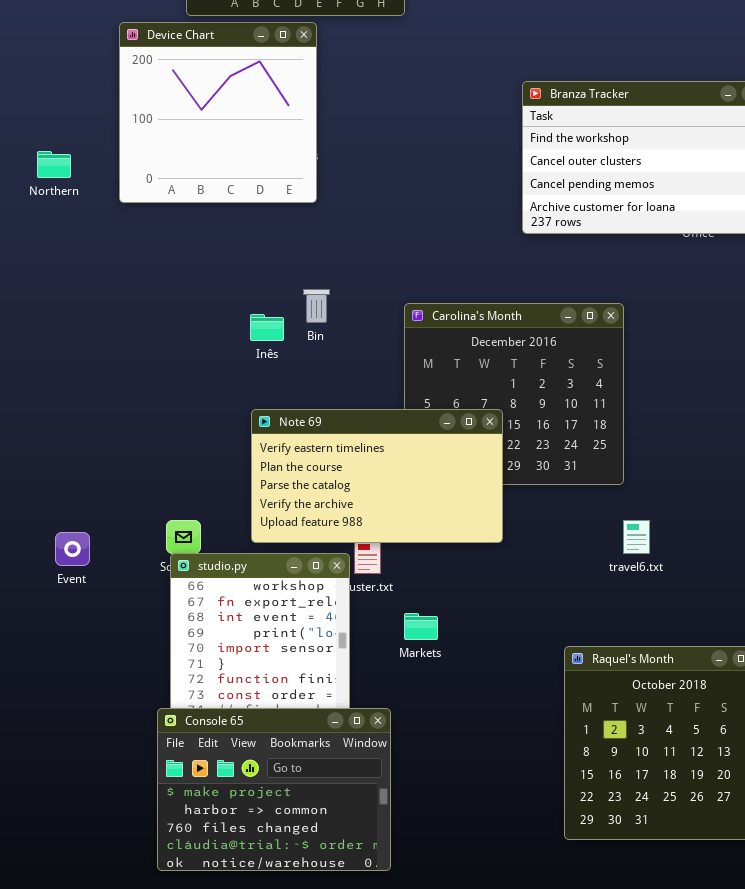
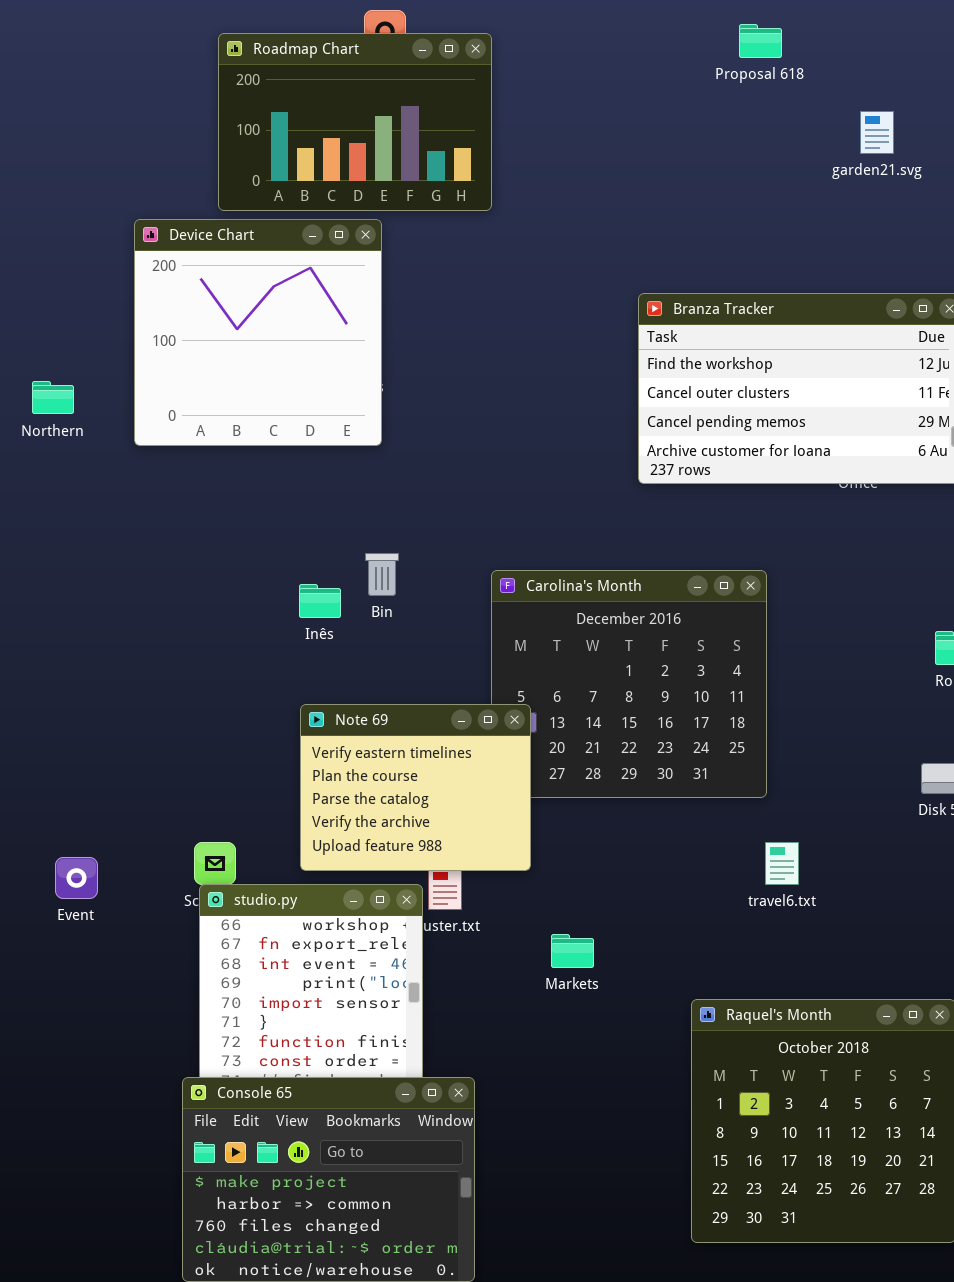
Note 69: [251,409,503,543] -> [300,704,531,871], resized
Markets: [404,613,438,640] -> [551,934,594,968], moved

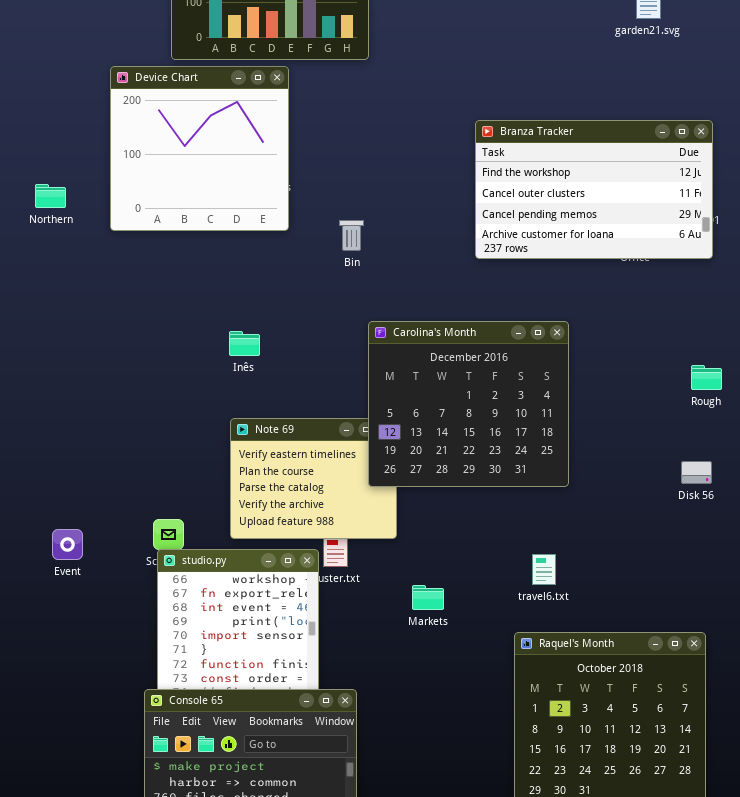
Bin: [365,553,399,596] -> [339,220,364,251], moved
Carolina's Month: [491,570,767,798] -> [368,321,569,487], raised
travel6.txt: [765,842,799,885] -> [532,554,556,585], moved

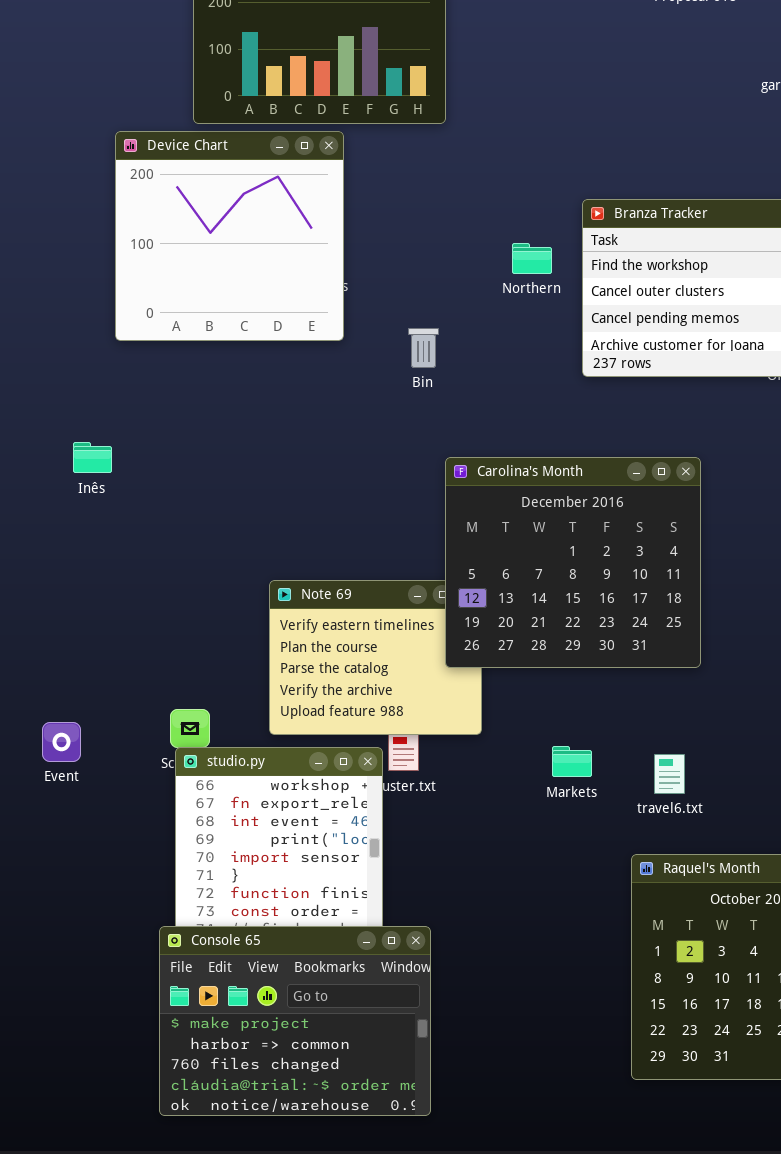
Northern: [35,184,66,208] -> [512,243,552,274], moved
Inês: [229,331,260,356] -> [73,442,112,473], moved
Markets: [412,585,444,610] -> [552,746,592,777], moved

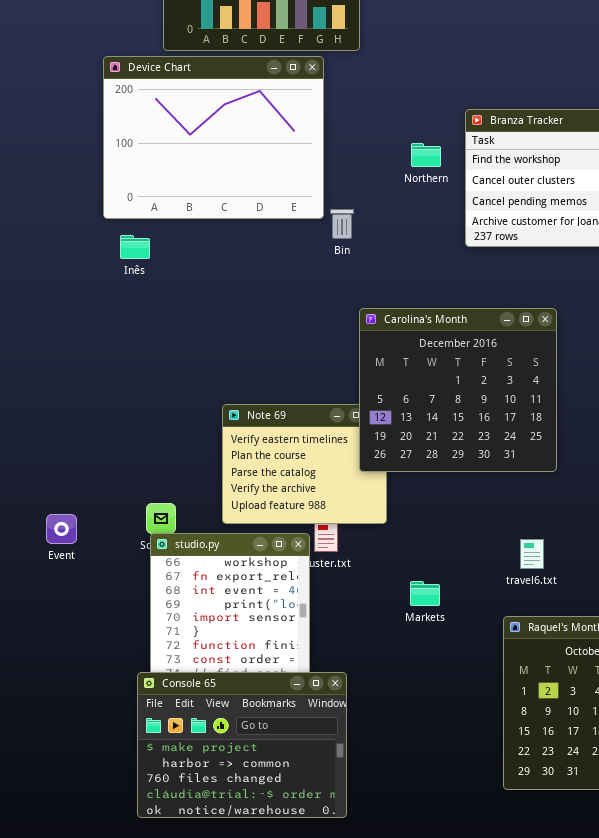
Device Chart: [115,131,344,341] -> [103,56,324,219], resized
Inês: [73,442,112,473] -> [120,235,150,259], moved
Markets: [552,746,592,777] -> [410,581,440,606], moved

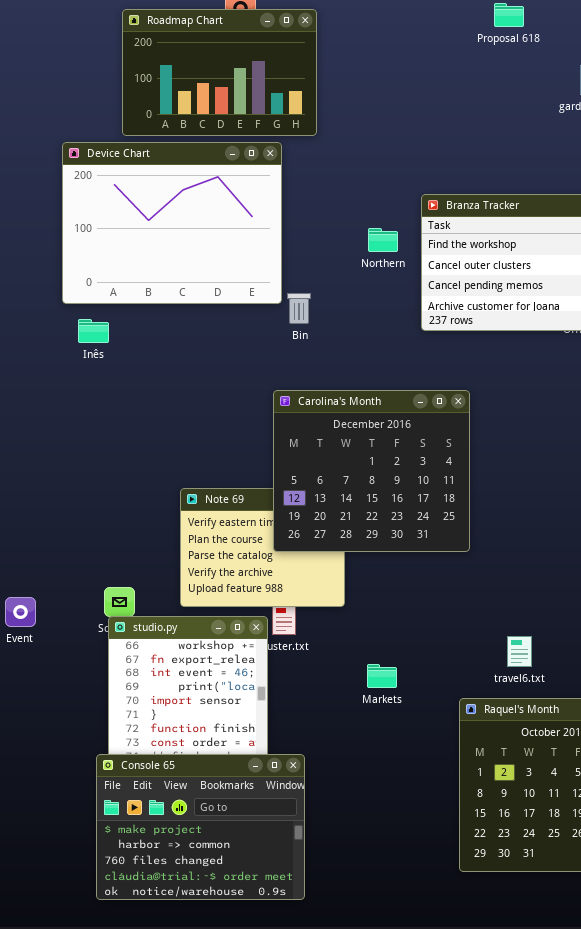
Carolina's Month: [359,308,557,472] -> [273,390,470,552], moved
travel6.txt: [520,539,544,569] -> [507,636,532,667], moved

